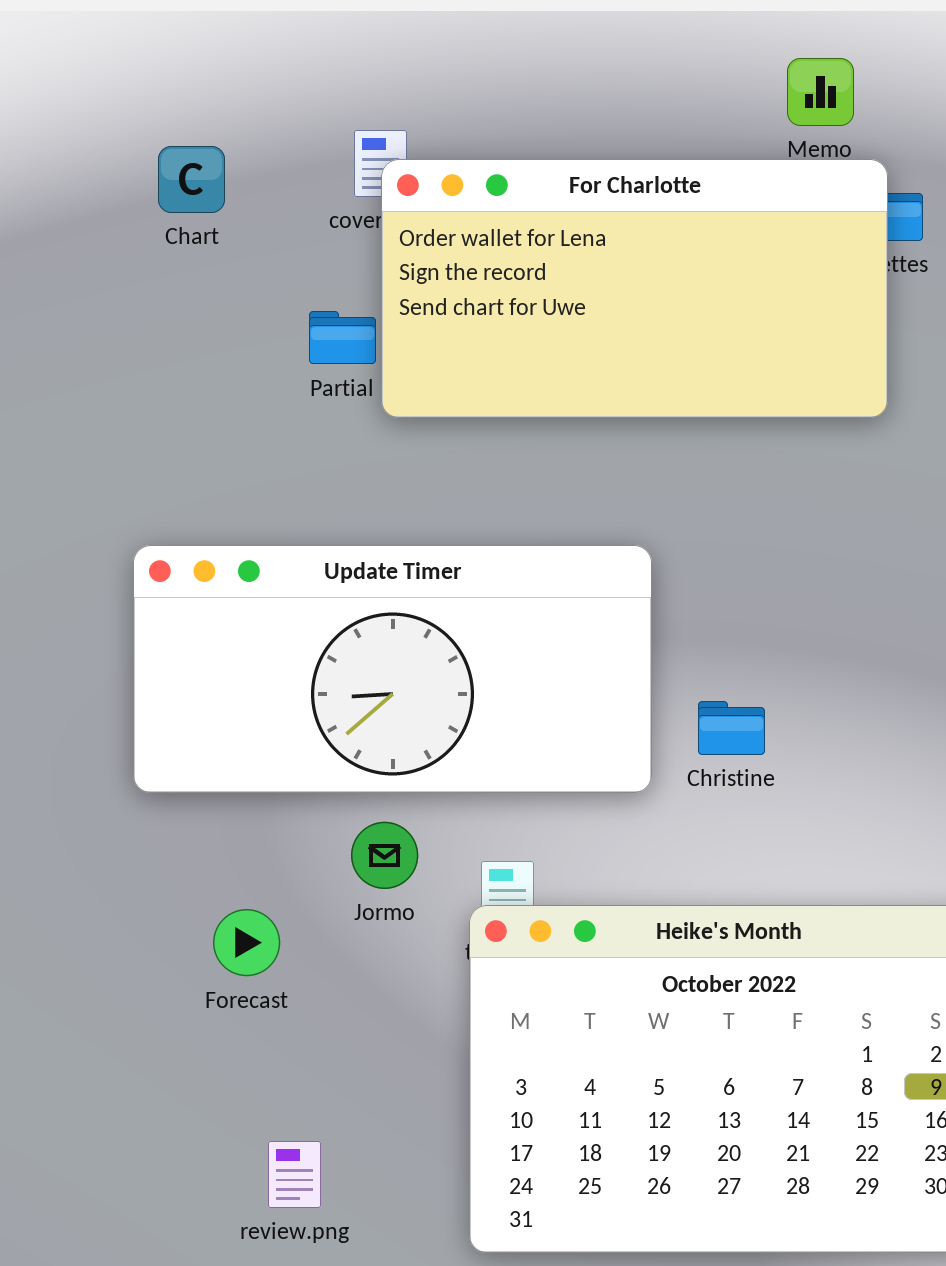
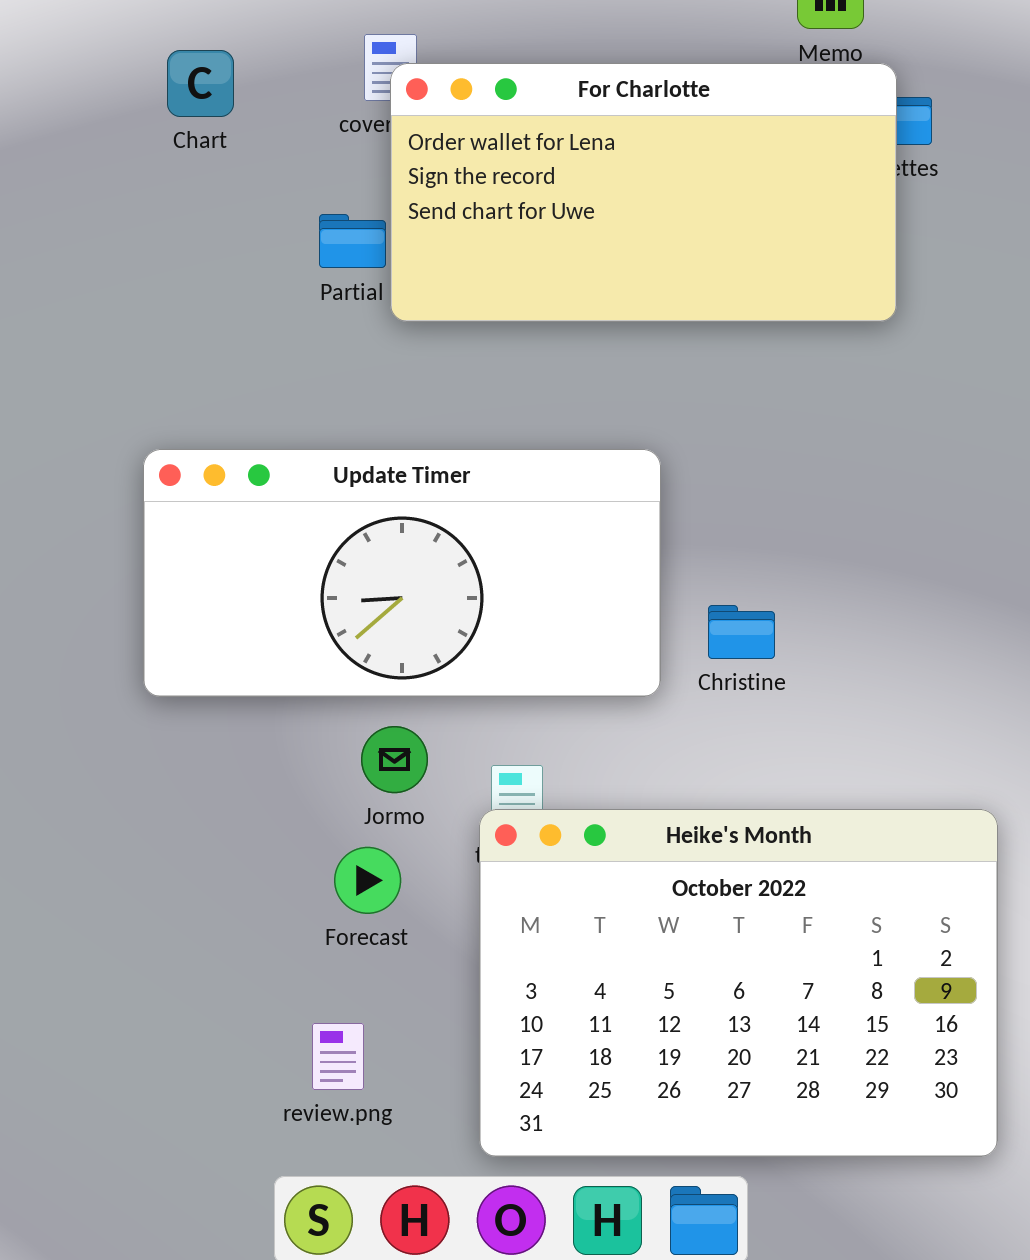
Forecast: [213,909,280,976] -> [334,847,401,914], moved
review.png: [268,1141,321,1208] -> [312,1023,364,1090], moved

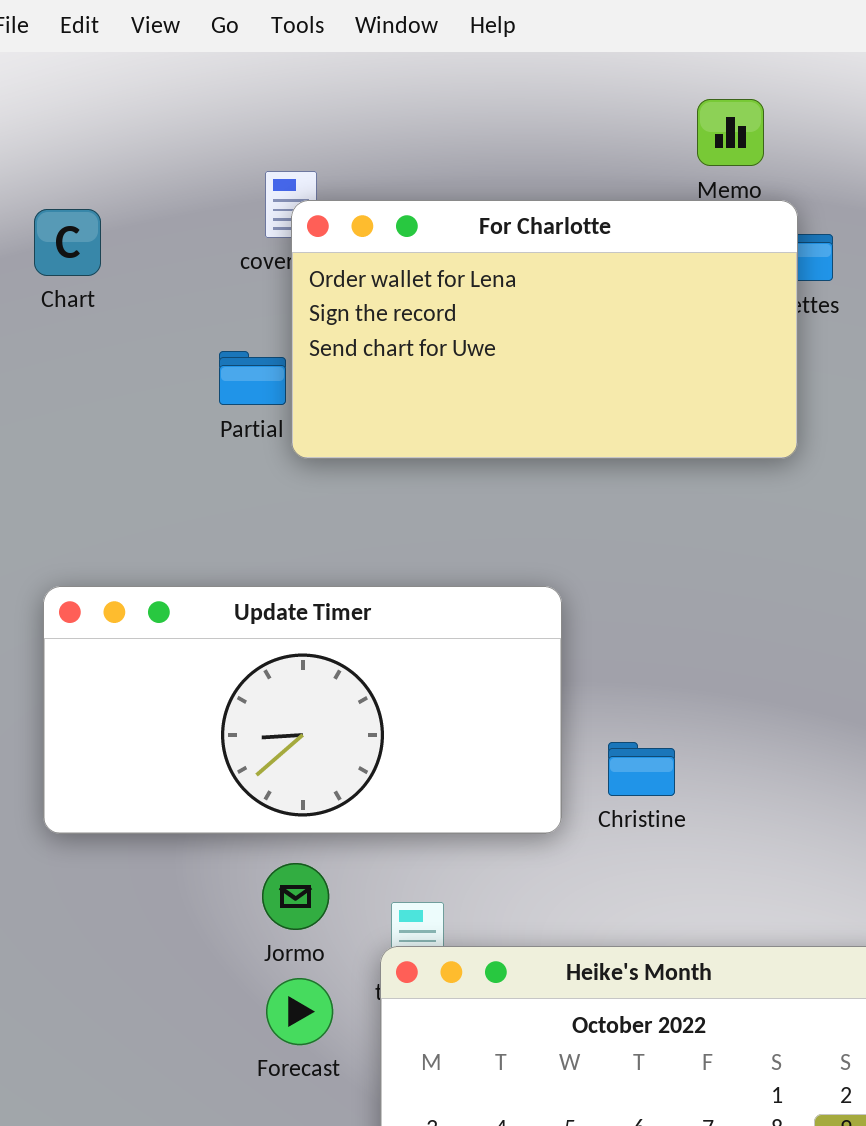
Chart: [167,50,234,117] -> [34,209,101,276], moved
Forecast: [334,847,401,914] -> [266,978,333,1045], moved

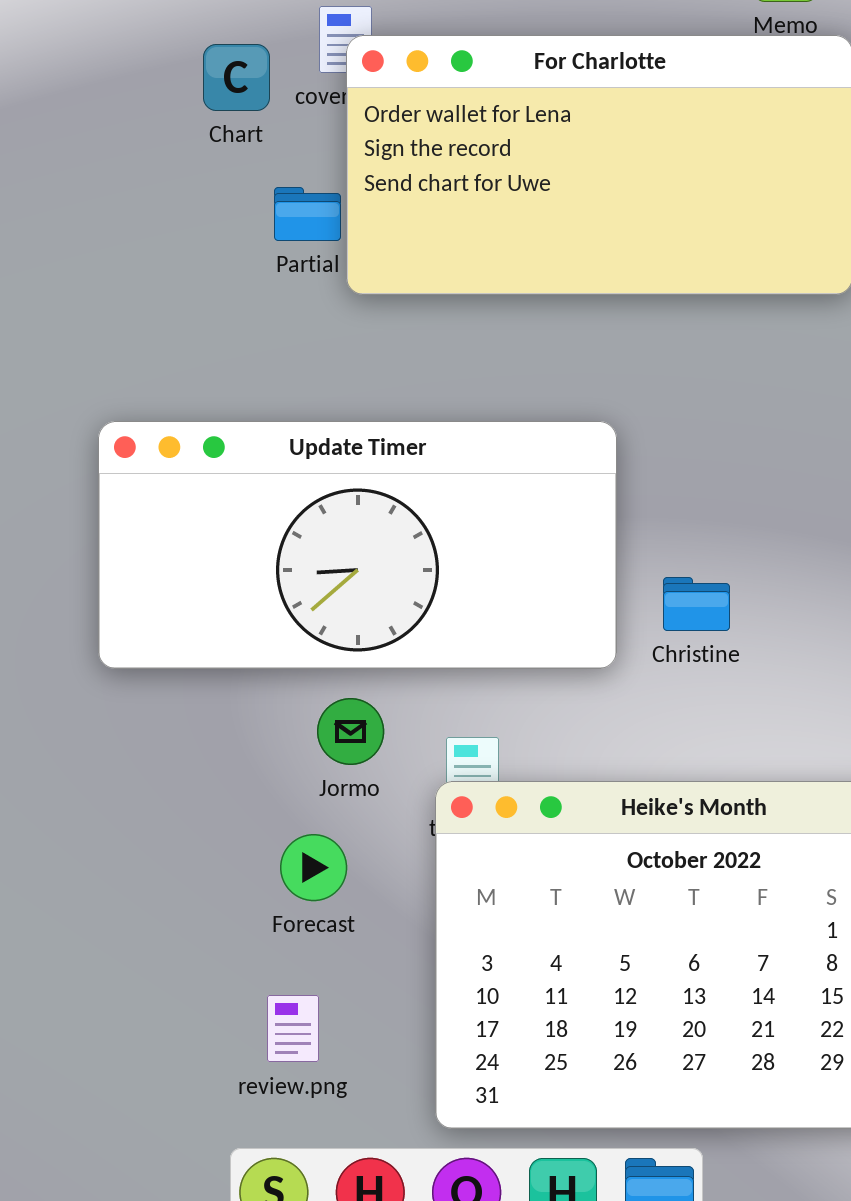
Chart: [34,209,101,276] -> [203,44,270,111], moved
Forecast: [266,978,333,1045] -> [280,834,347,901], moved

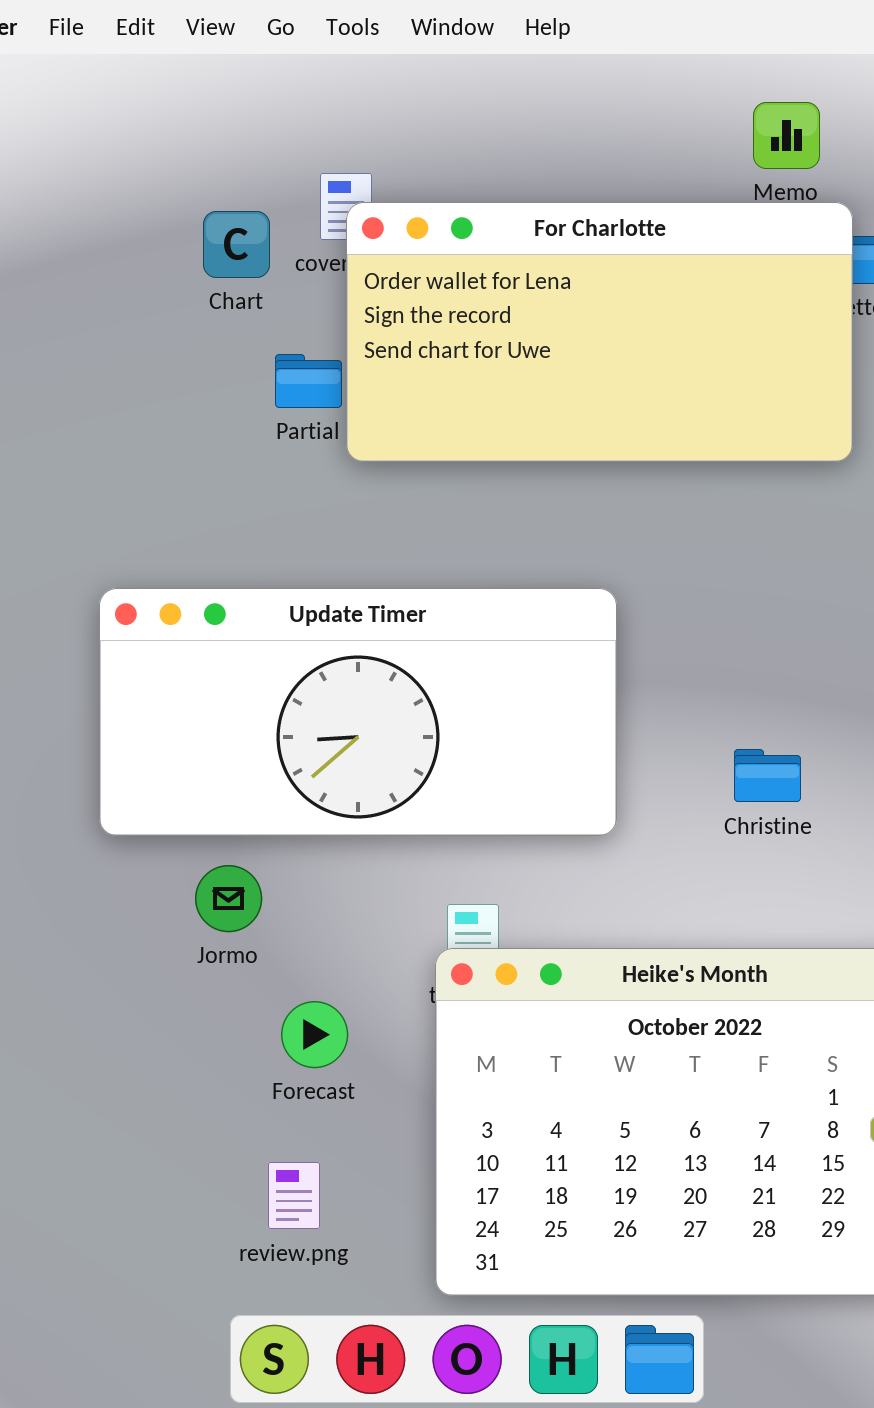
Christine: [663,577,730,631] -> [734,749,801,802], moved
Jormo: [317,698,384,765] -> [195,865,262,932], moved

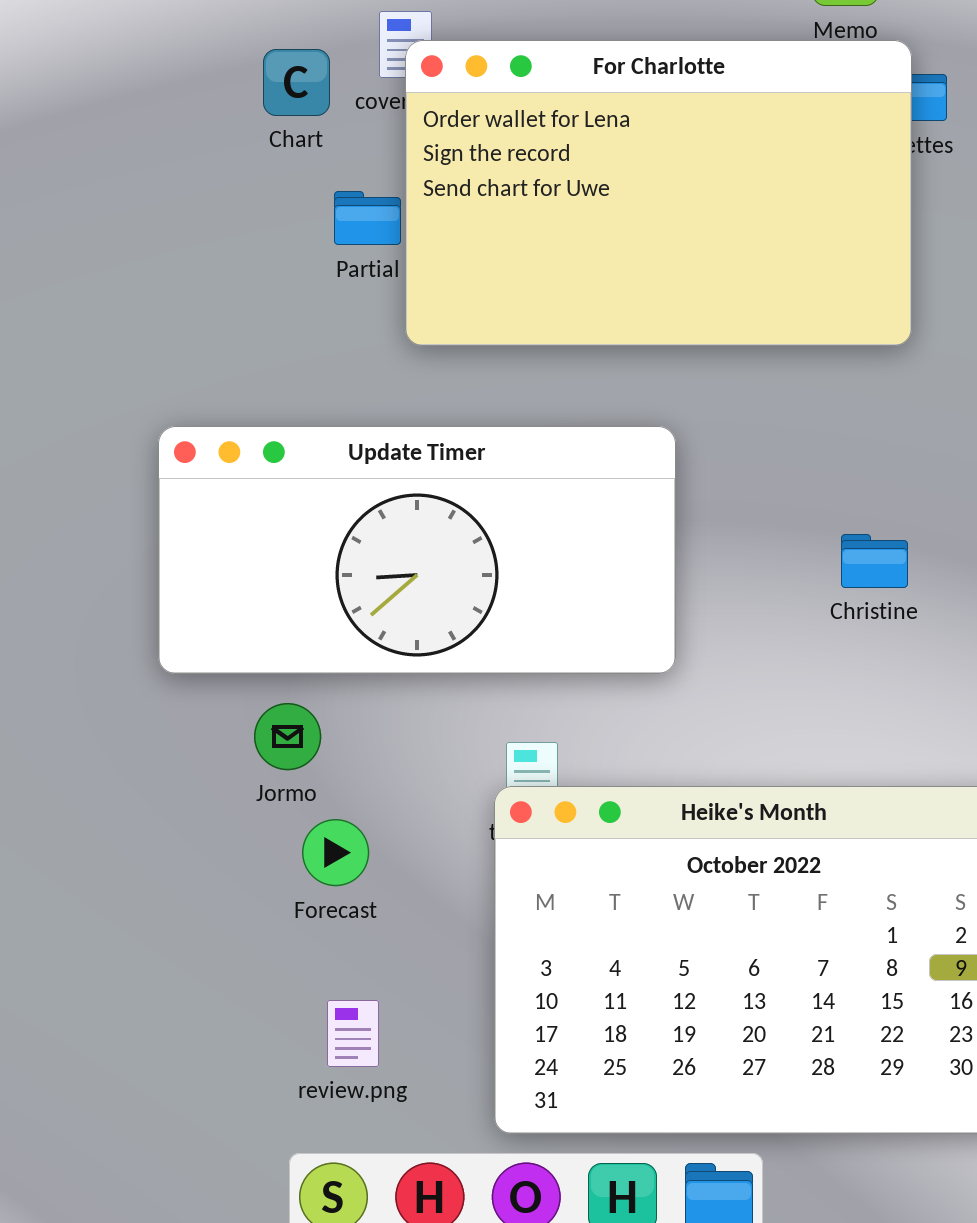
For Charlotte: [346,202,853,462] -> [405,40,912,346], resized
Christine: [734,749,801,802] -> [841,534,908,588], moved
Forecast: [281,1001,348,1068] -> [302,819,369,886], moved

